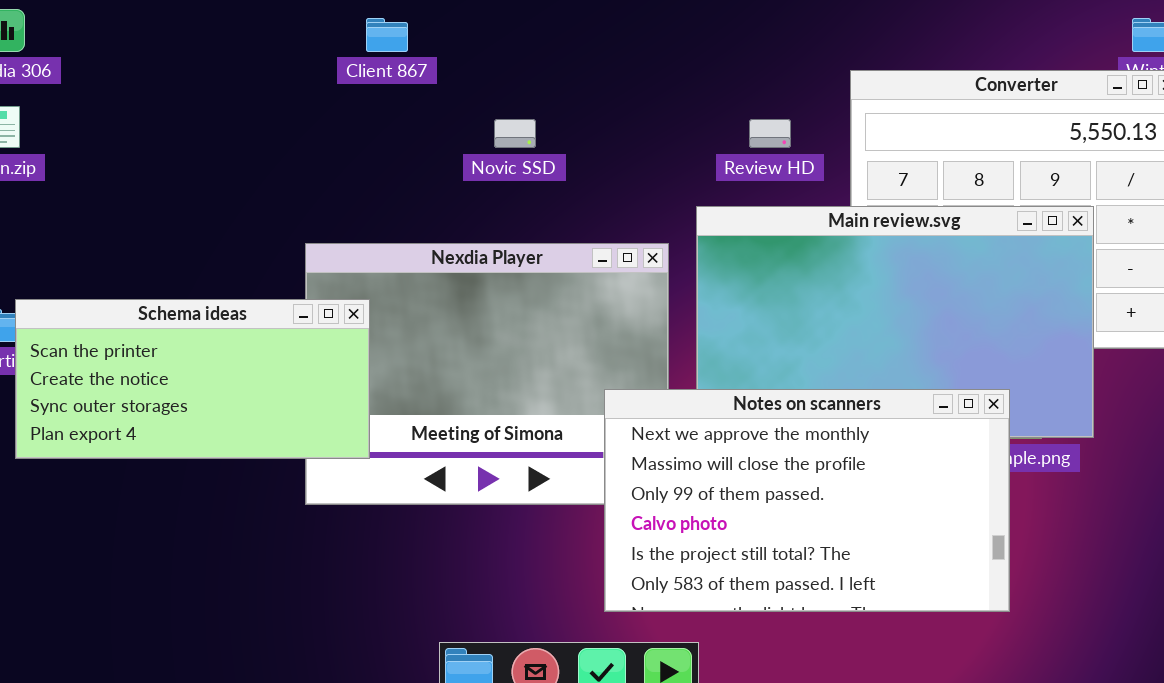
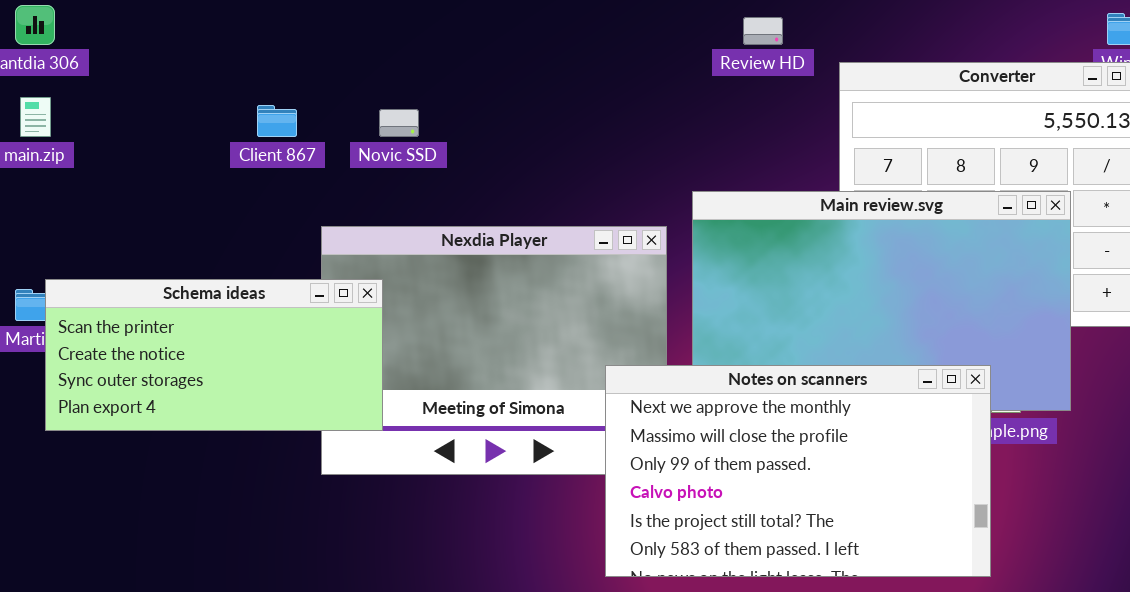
Client 867: [366,18,408,52] -> [257,105,297,137], moved
Novic SSD: [494,119,536,148] -> [379,109,419,137], moved
Review HD: [749,119,791,148] -> [743,17,783,45], moved

